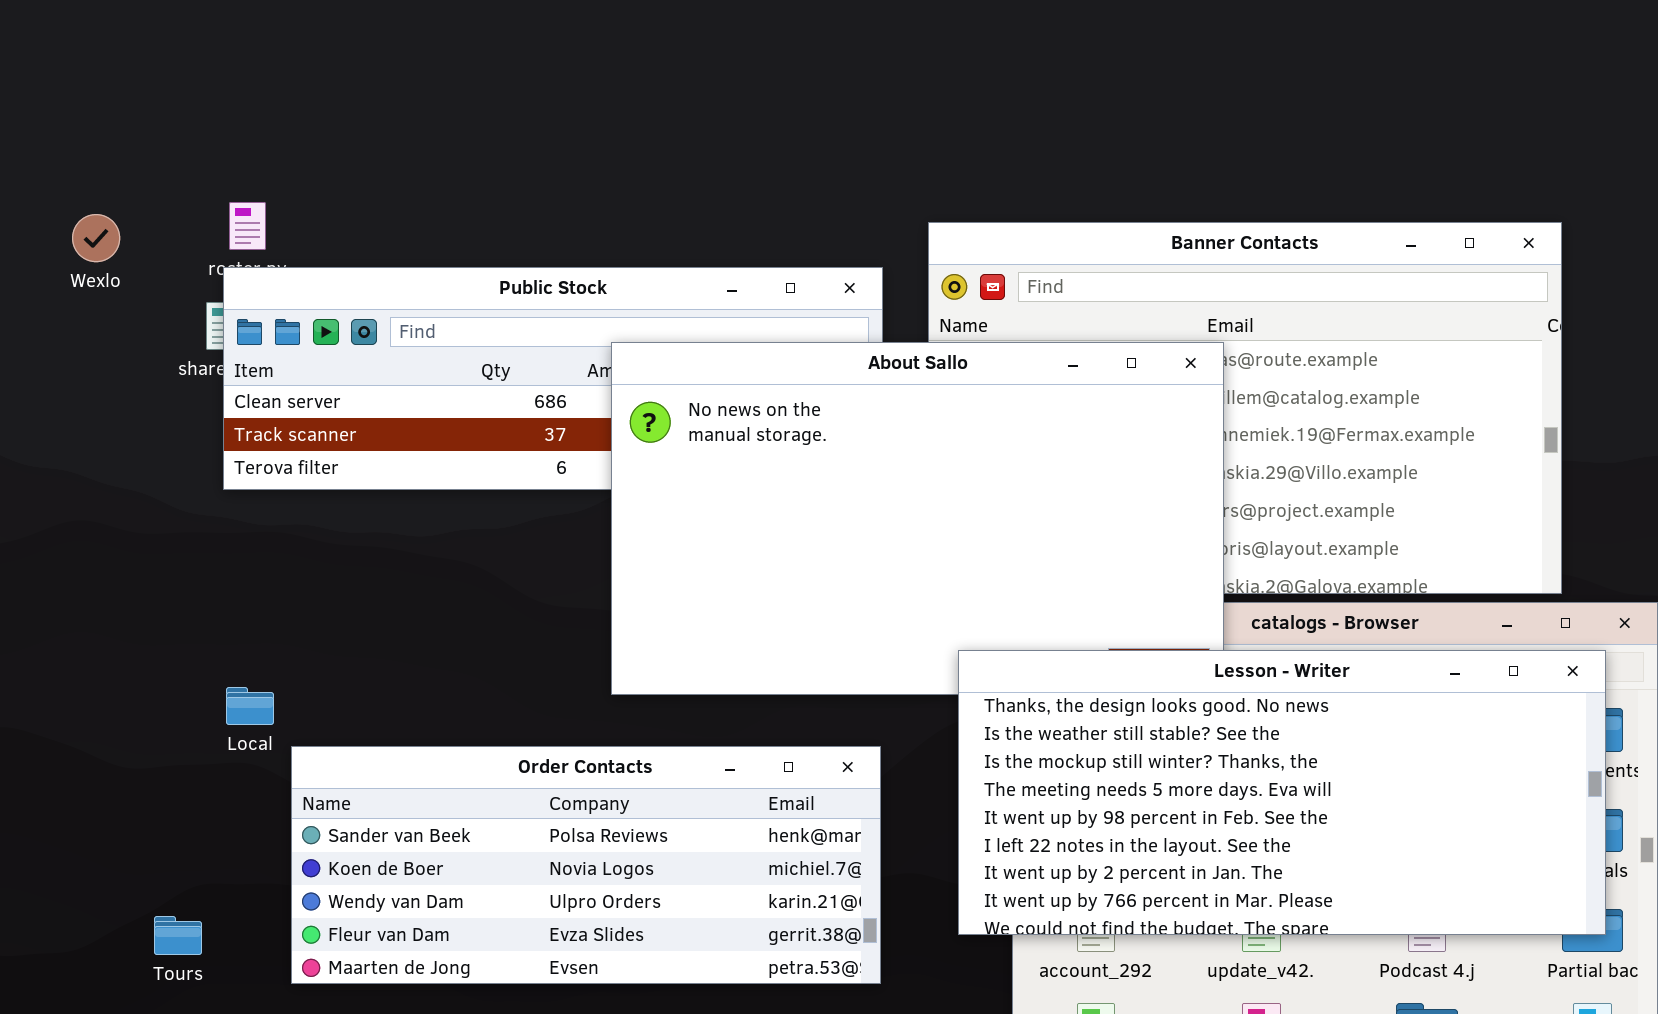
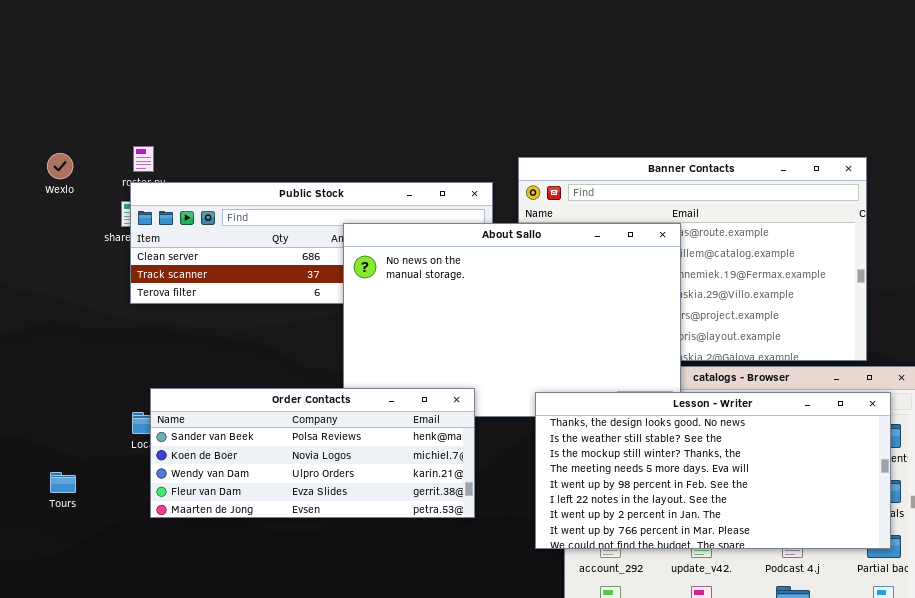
Order Contacts: [291,746,881,984] -> [150,388,475,518], moved
Tours: [154,916,202,955] -> [50,472,76,493], moved

